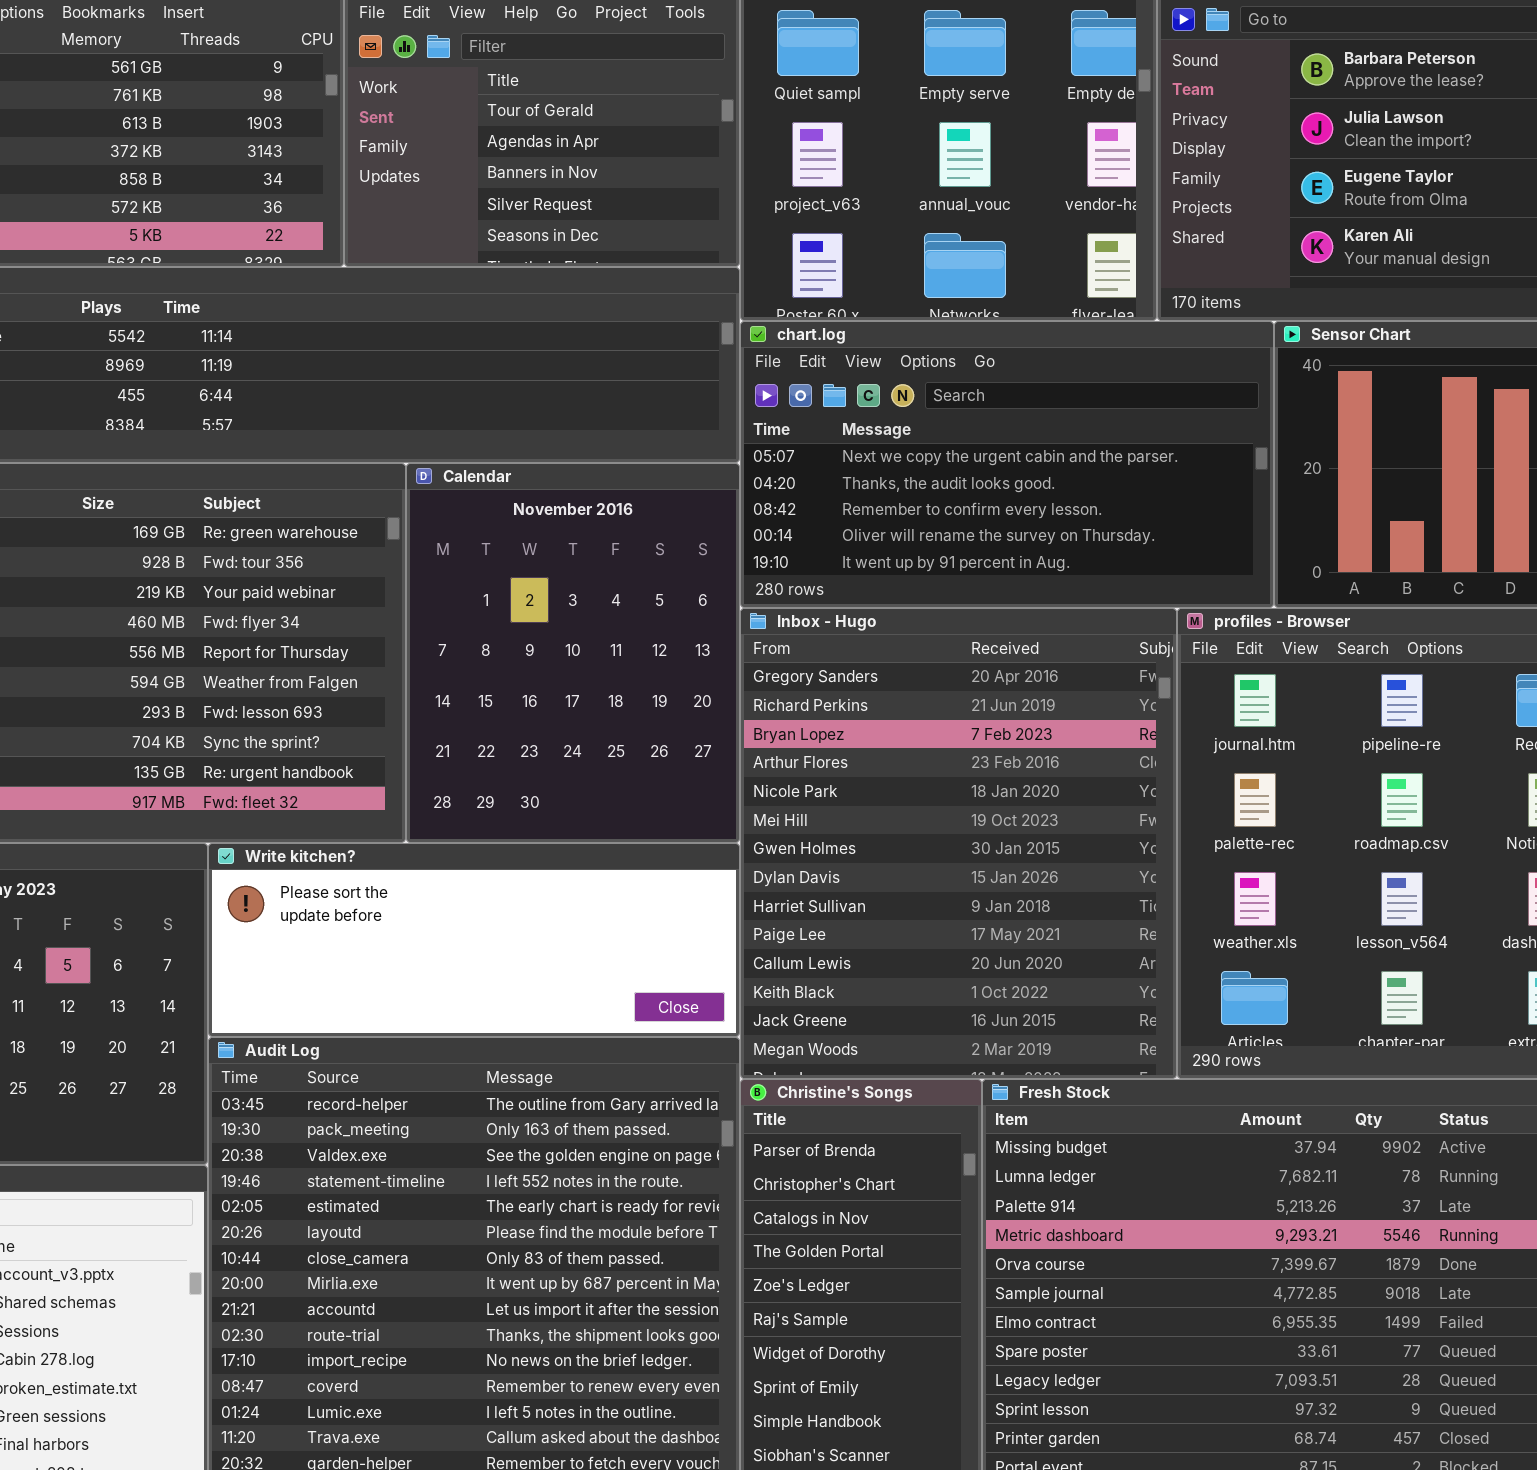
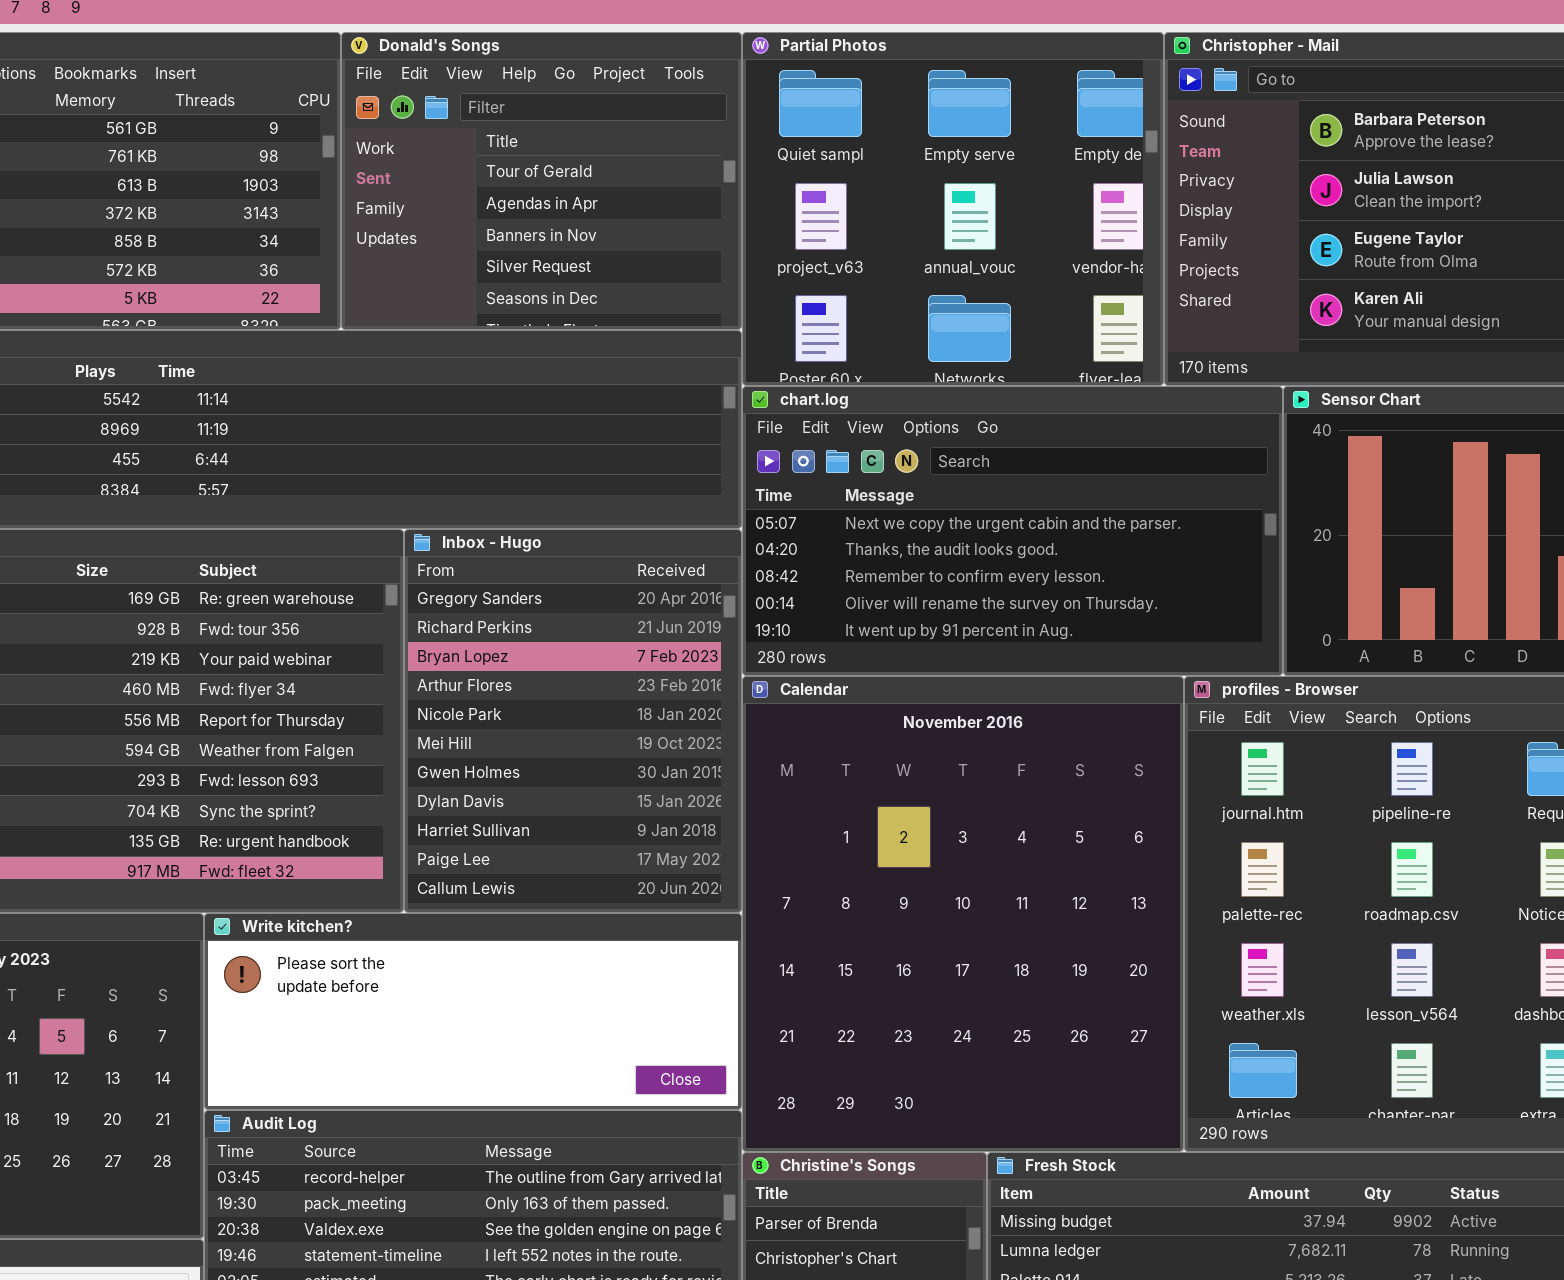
Calendar: [406,463,740,843] -> [742,676,1184,1152], moved, resized
Inbox - Hugo: [740,608,1177,1079] -> [404,529,742,913], moved, resized

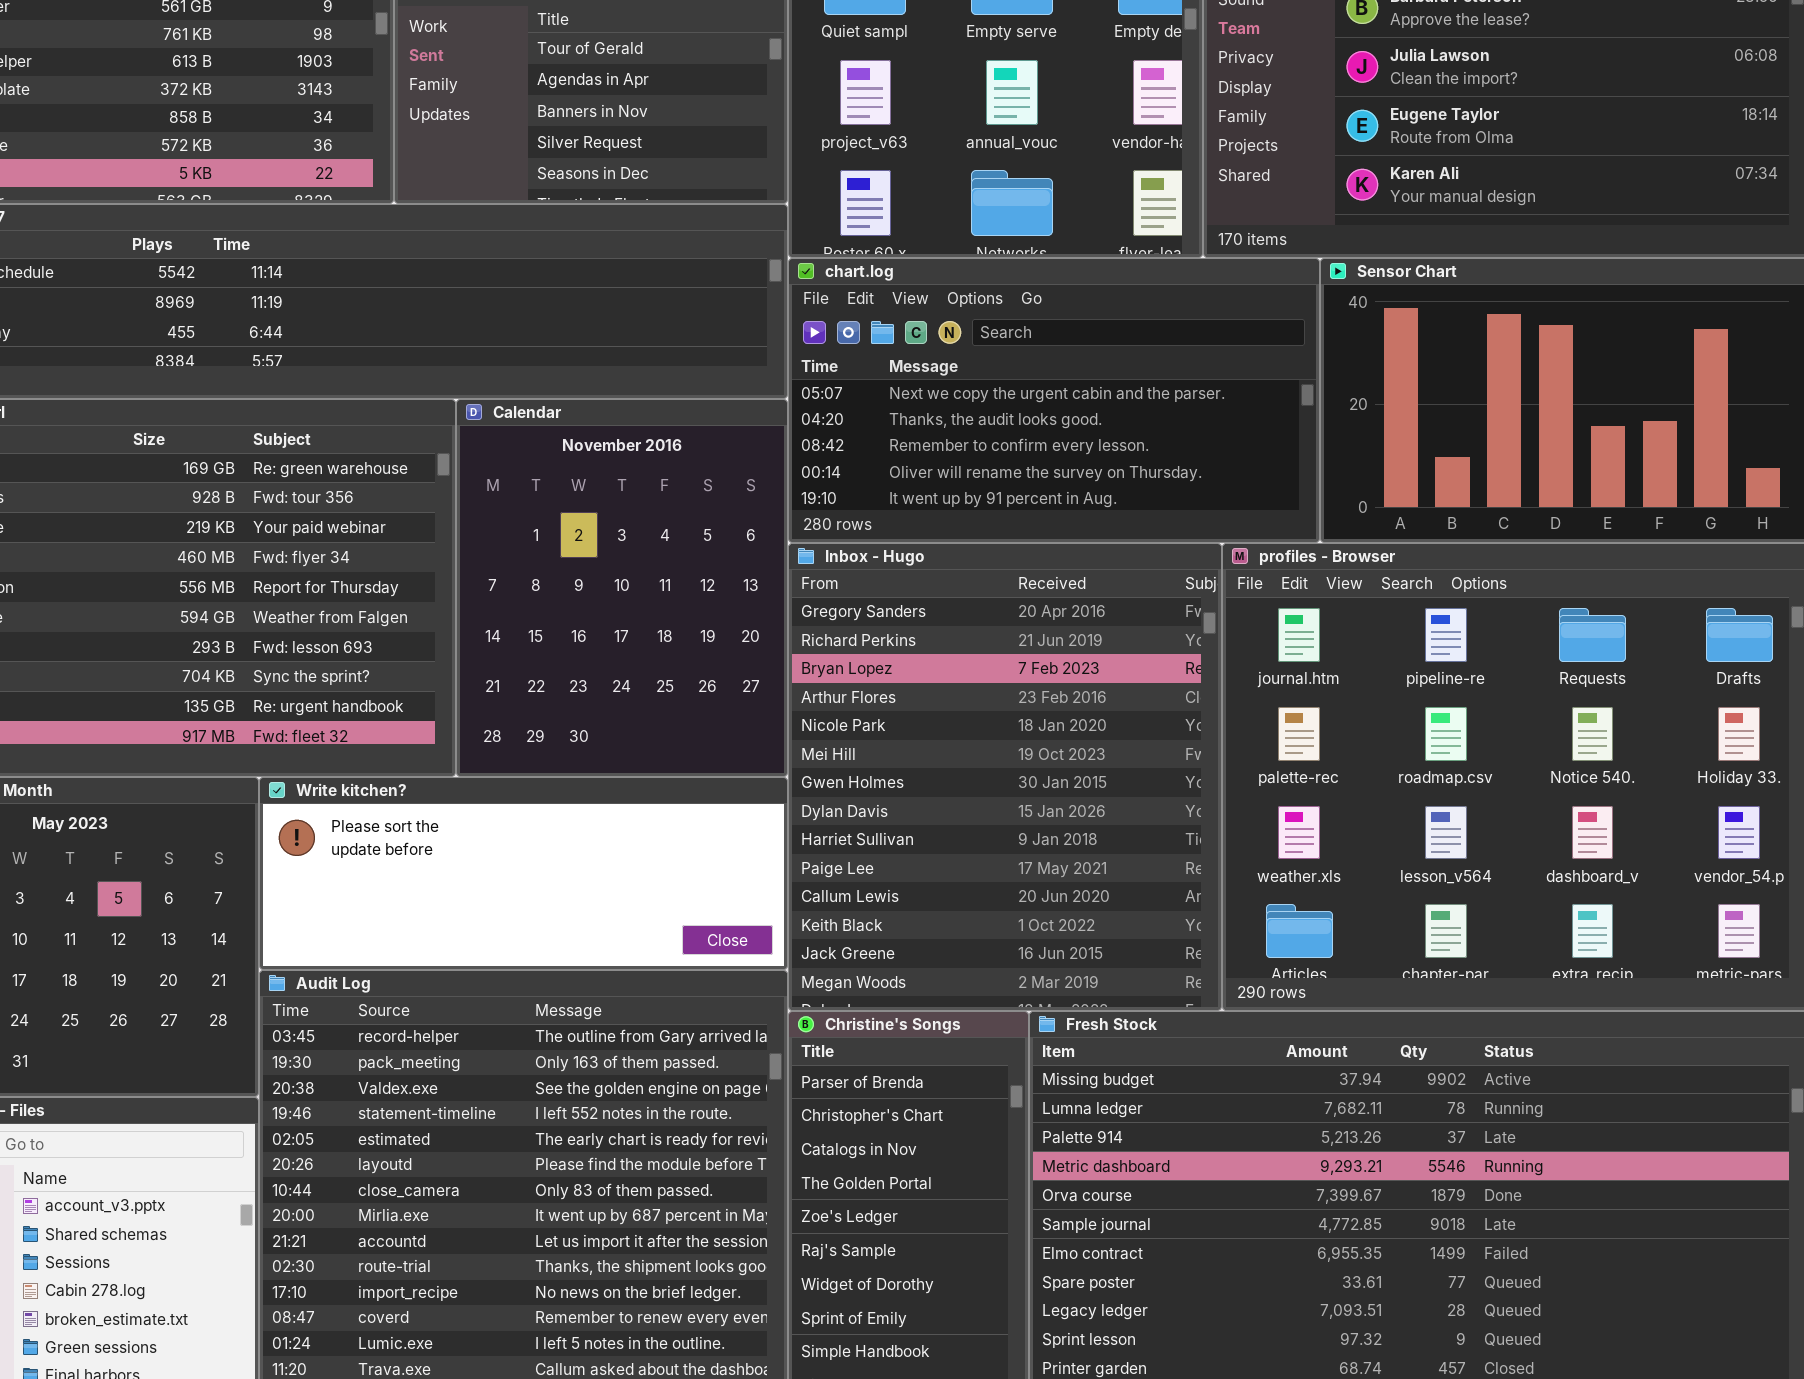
Inbox - Hugo: [404,529,742,913] -> [788,543,1222,1011], moved, resized
Calendar: [742,676,1184,1152] -> [456,399,788,777], moved, resized

